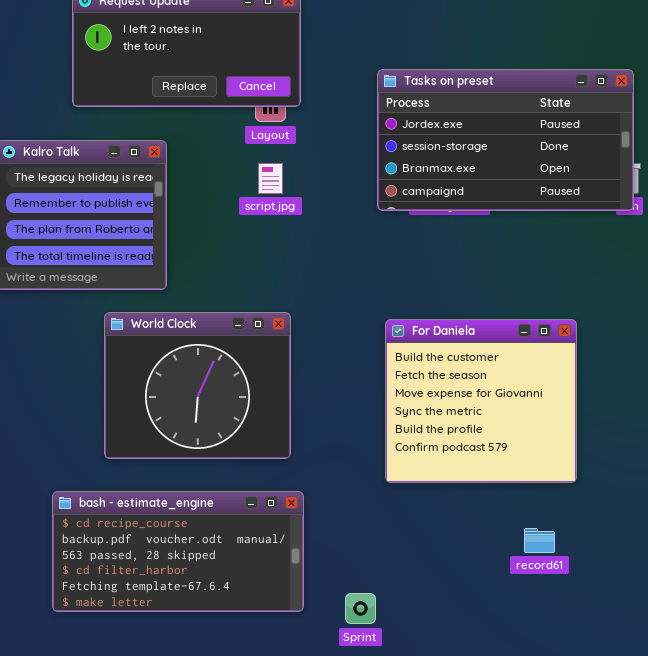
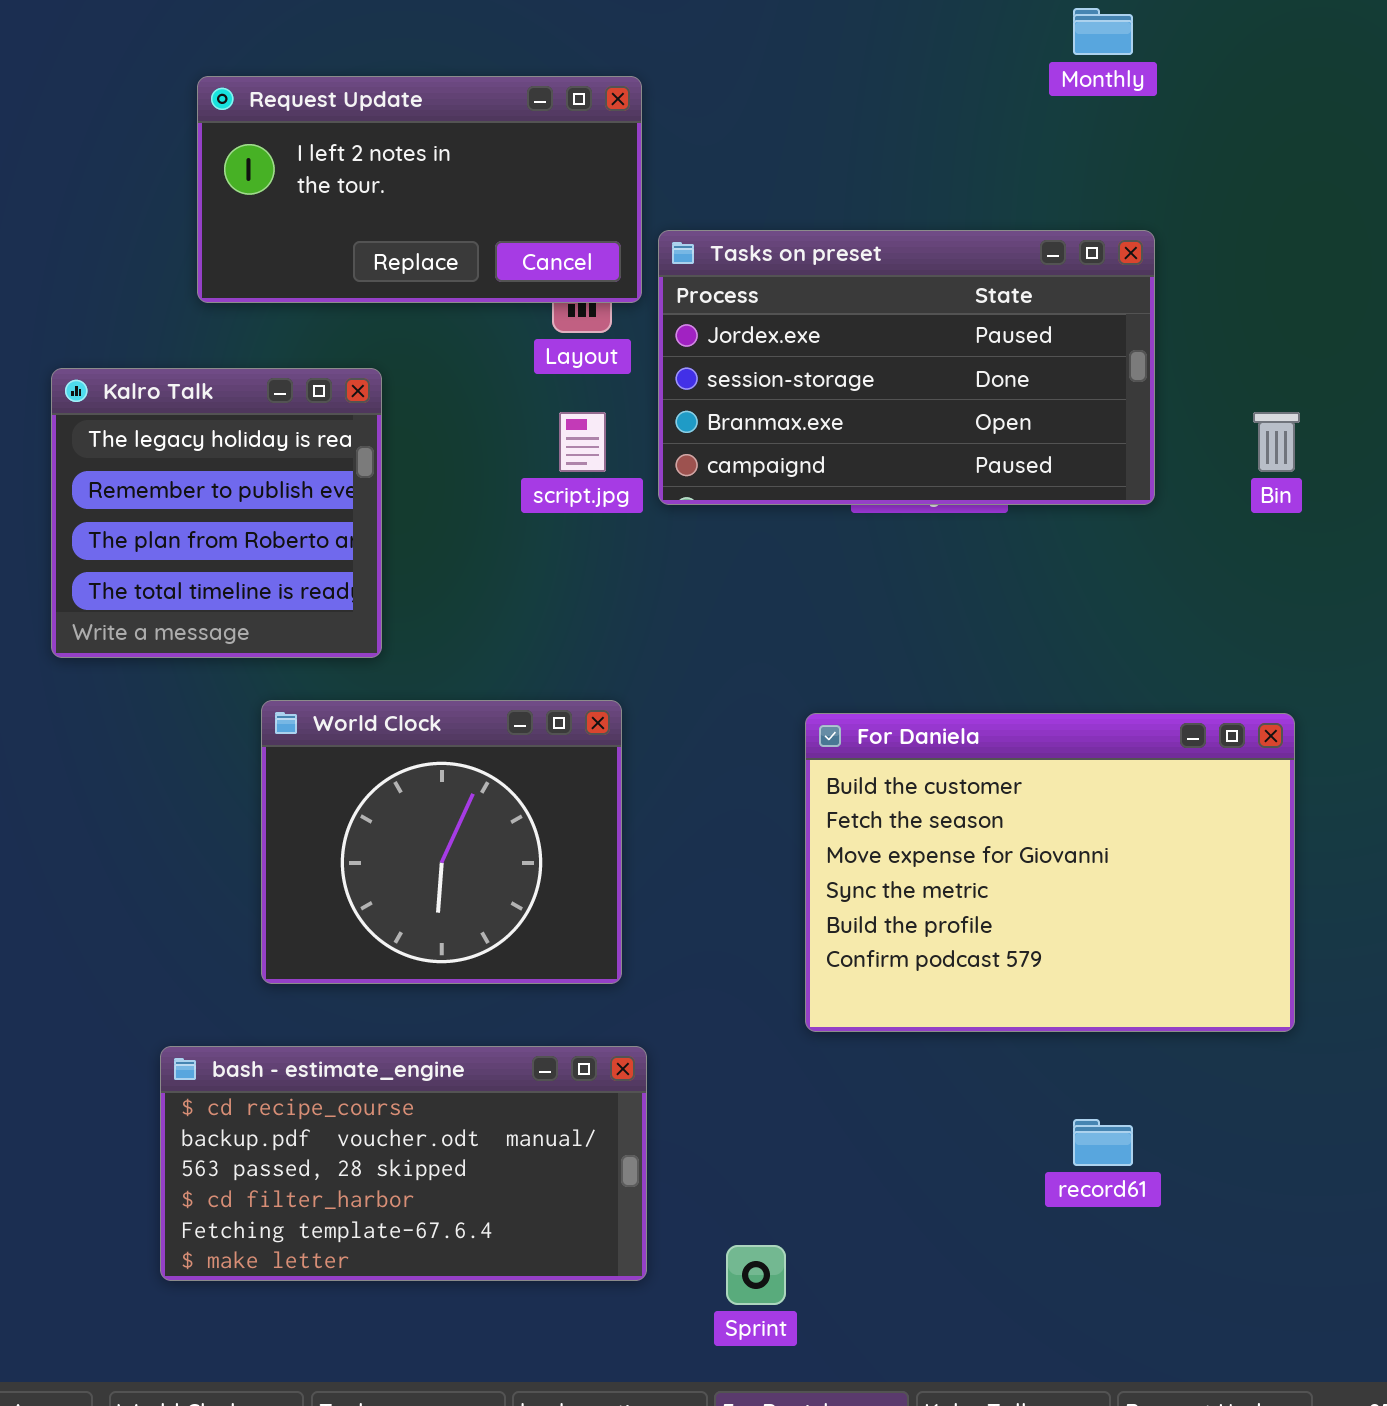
Tasks on preset: [377,69,634,211] -> [658,230,1155,505], moved
For Daniela: [385,319,577,483] -> [805,713,1295,1032], resized

